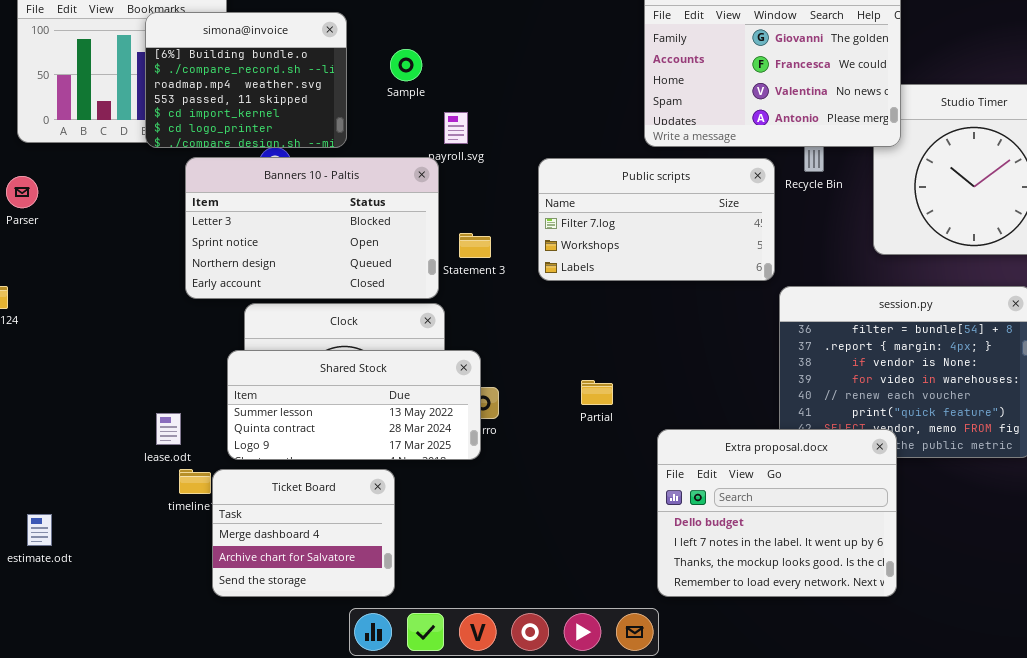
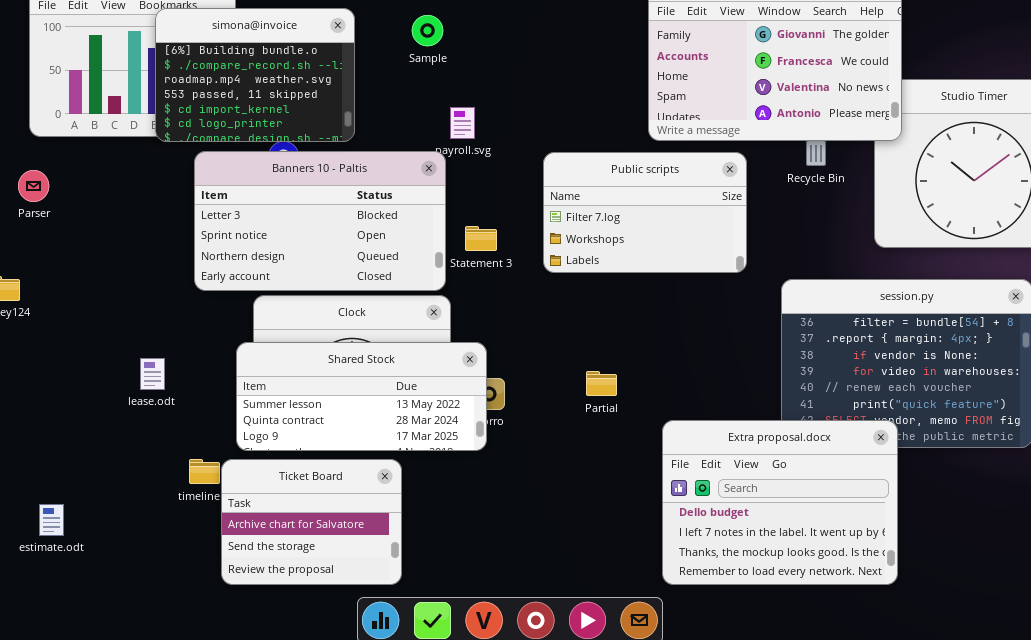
Sample: [390,49,422,81] -> [412,15,443,46], moved
Public scripts: [538,158,775,281] -> [543,152,747,273], resized
lease.odt: [156,413,181,445] -> [140,358,165,390], moved
Ticket Board: [212,469,395,597] -> [221,459,402,585], scrolled down 1 row

